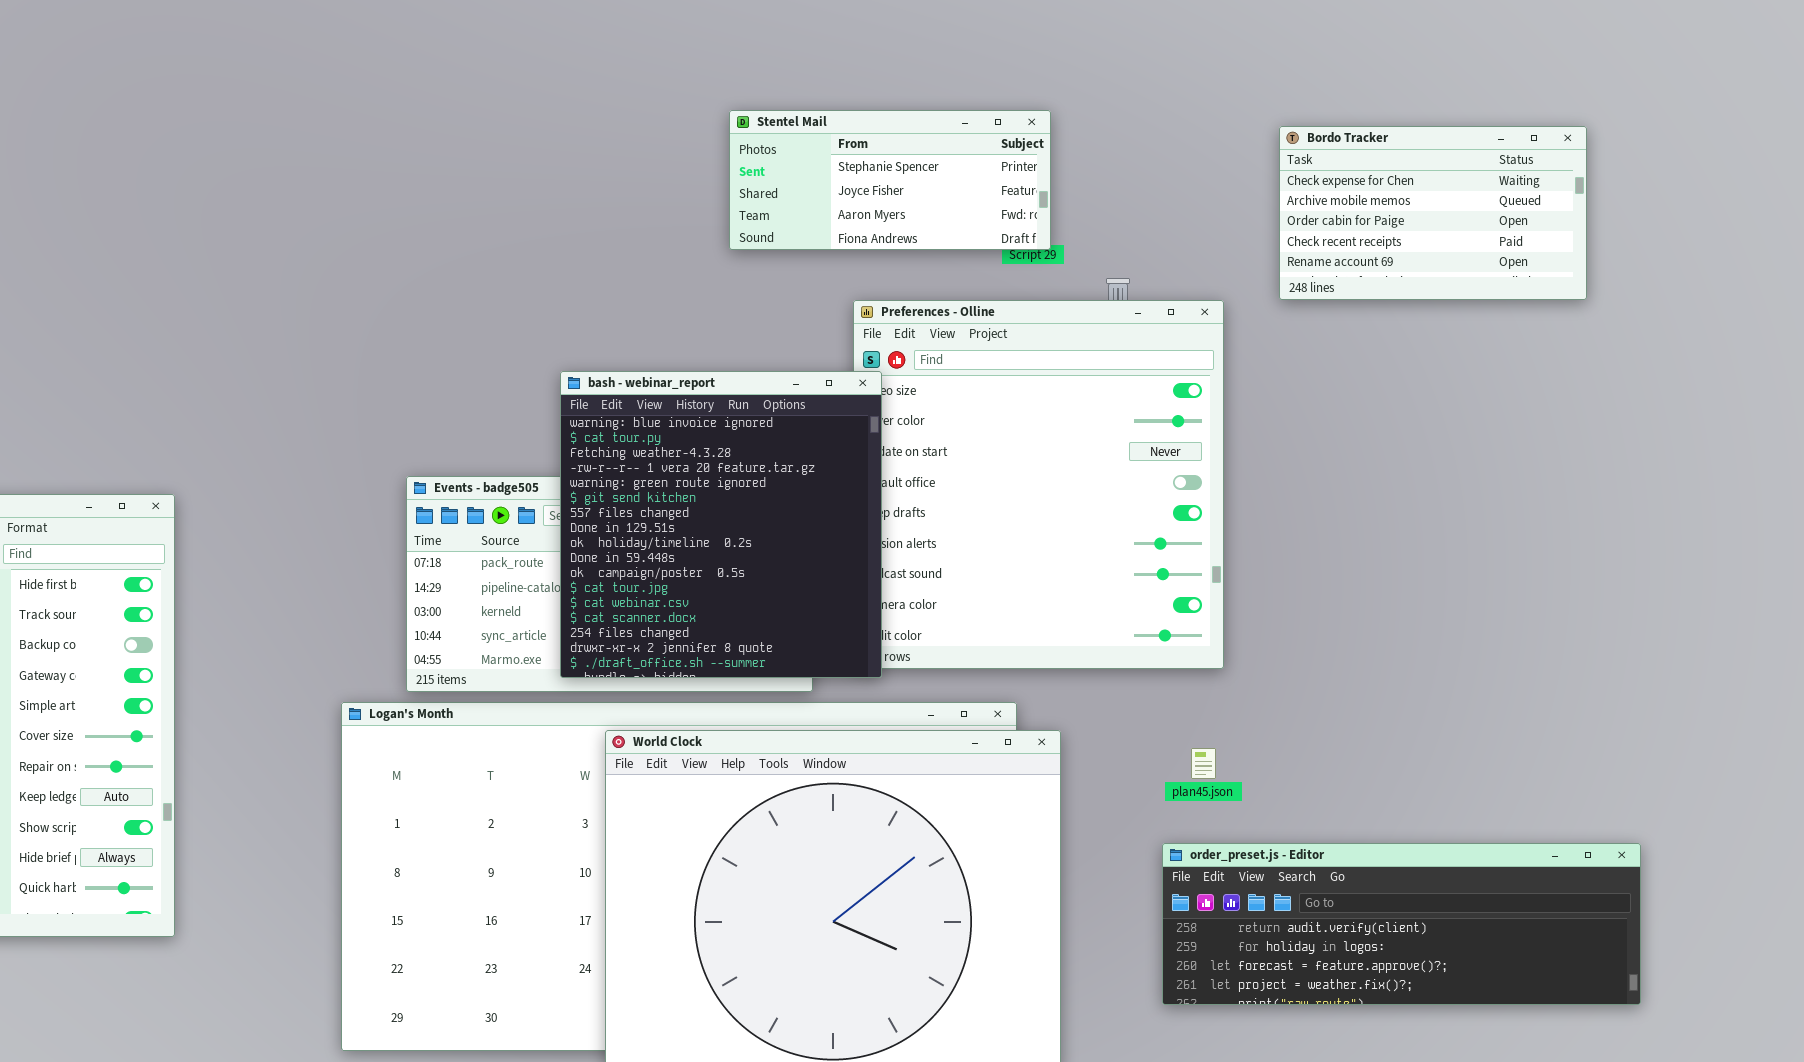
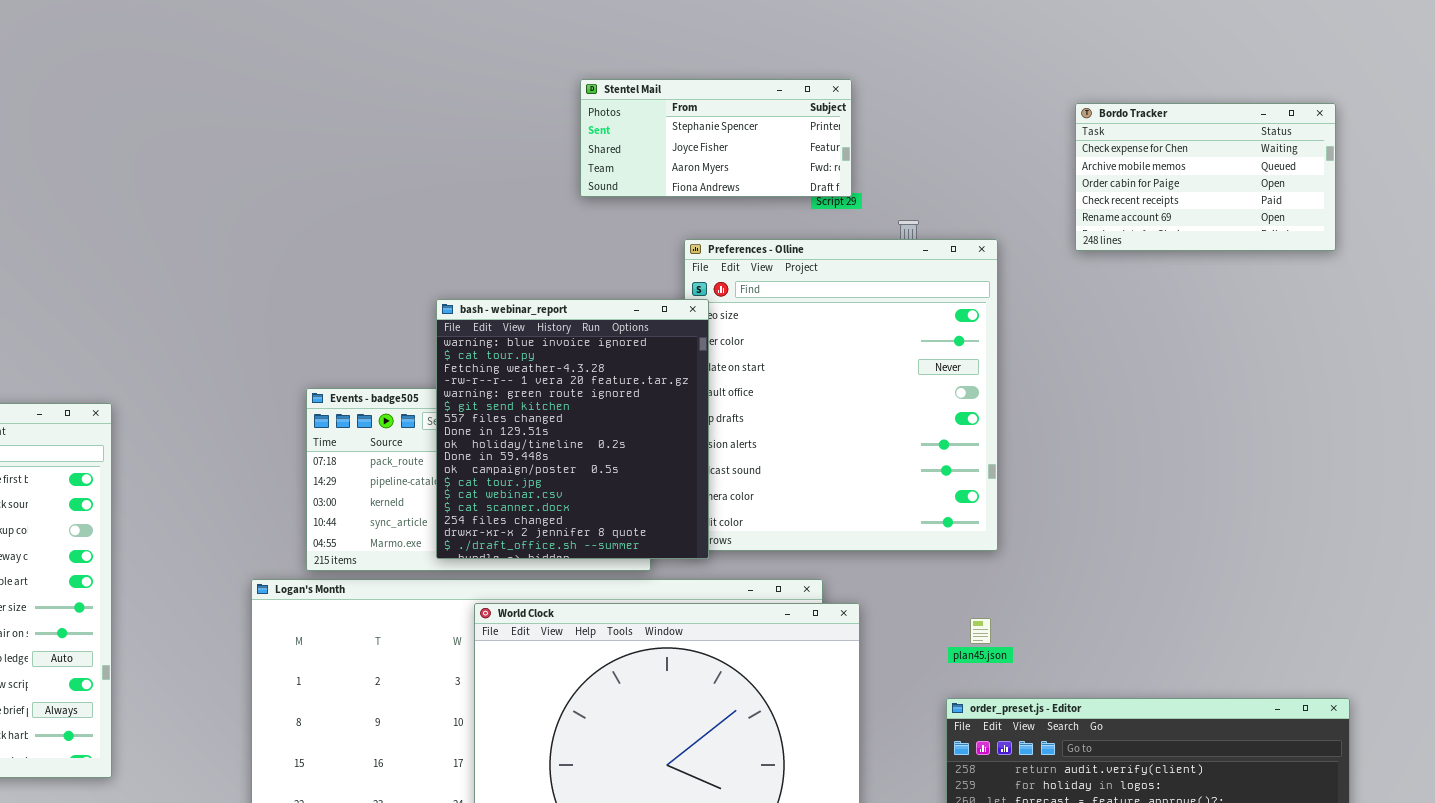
Bordo Tracker: [1279,126,1587,300] -> [1075,103,1336,251], moved

